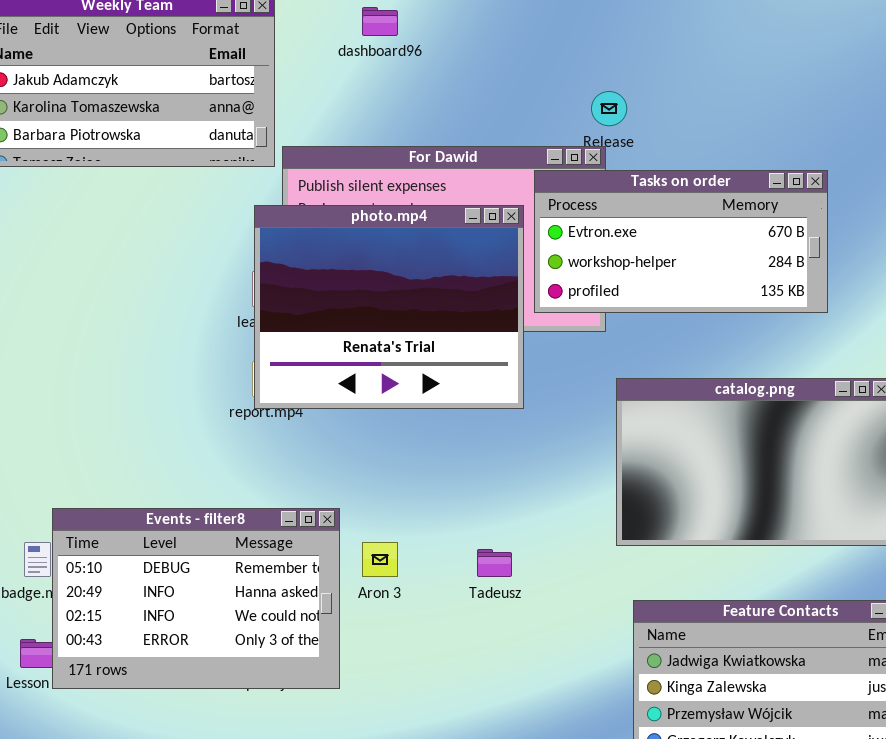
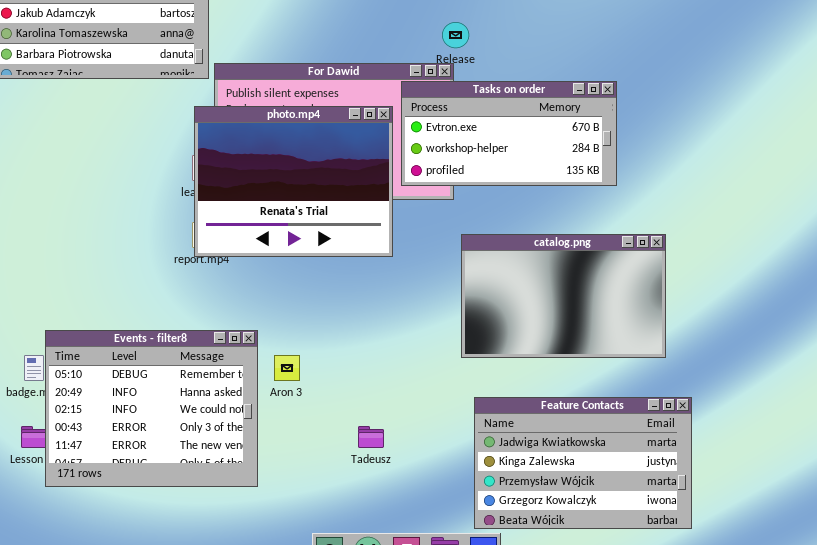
Events - filter8: [52,508,340,689] -> [45,330,258,487], resized
Tadeusz: [477,549,512,577] -> [358,426,384,448], moved

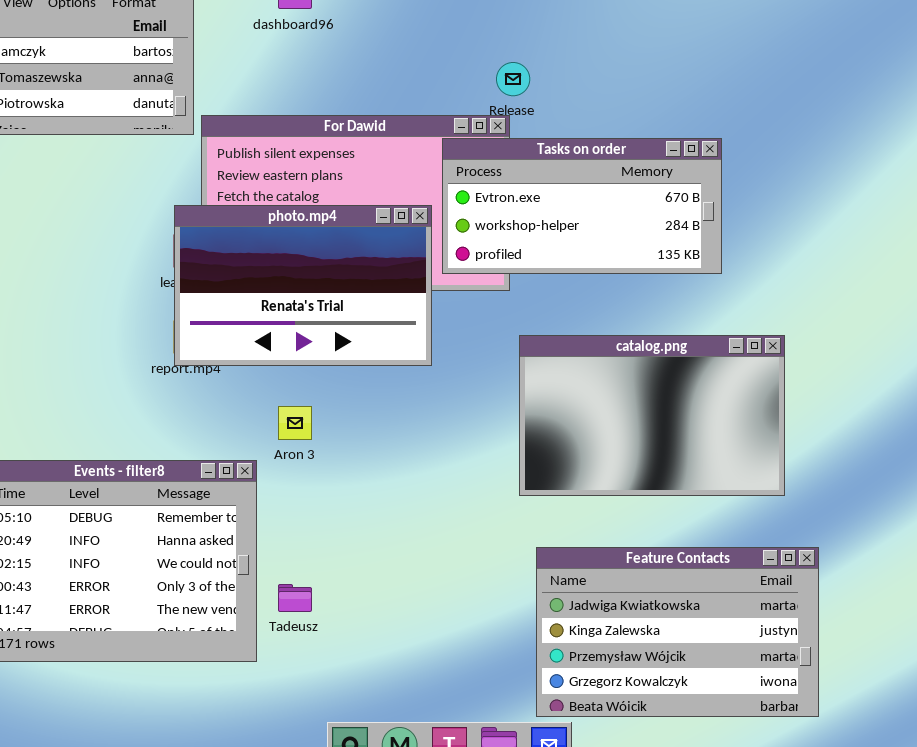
photo.mp4: [194,106,393,257] -> [174,205,432,366], resized
Aron 3: [274,355,300,381] -> [278,406,312,440], moved
Tadeusz: [358,426,384,448] -> [278,584,312,612], moved

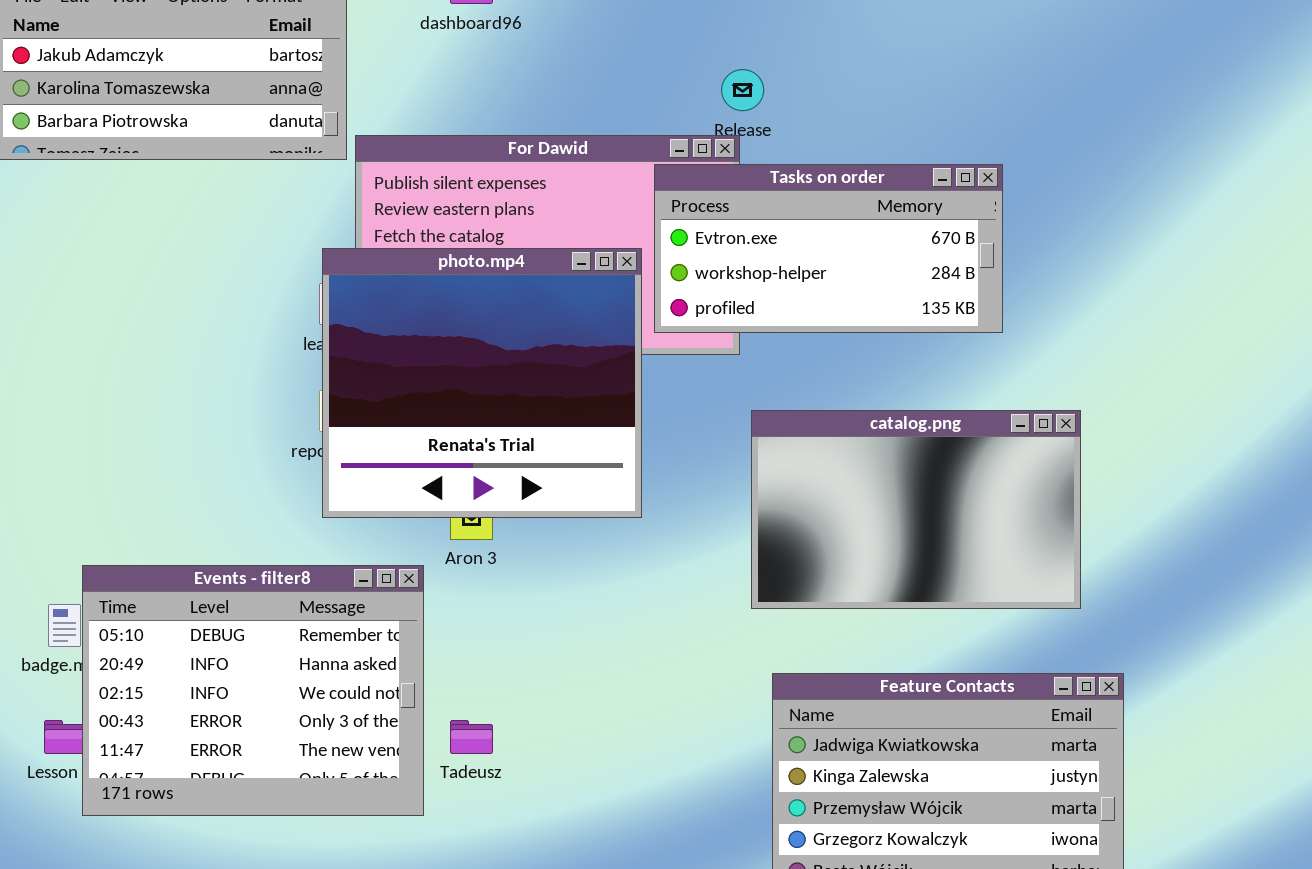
photo.mp4: [174,205,432,366] -> [322,248,642,518], resized

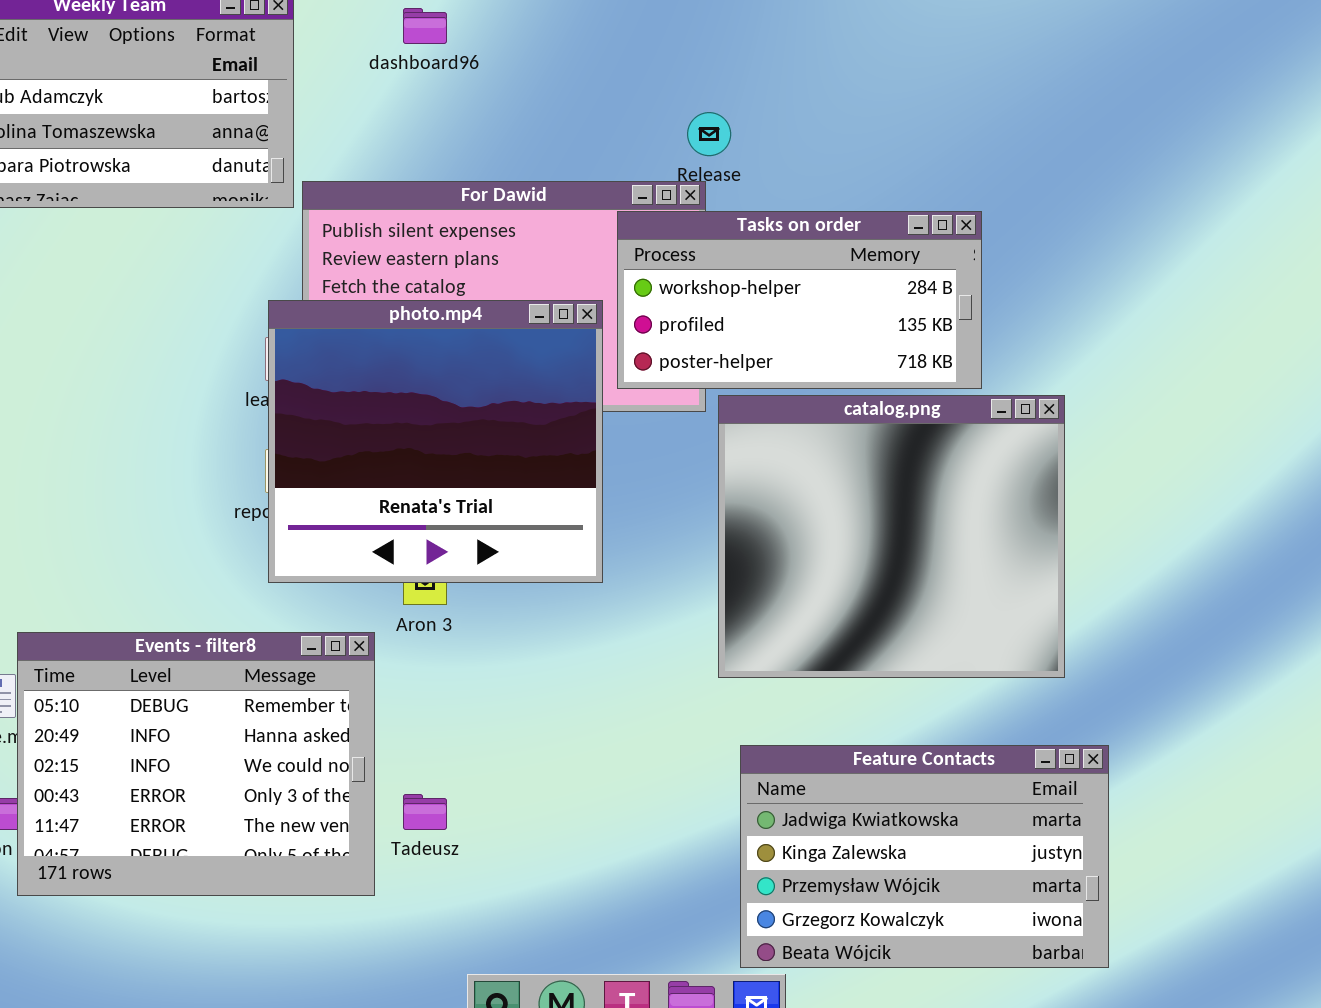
Tasks on order: [654,164,1003,333] -> [617,211,982,389], scrolled down 1 row
catalog.png: [751,410,1081,609] -> [718,395,1065,678], resized

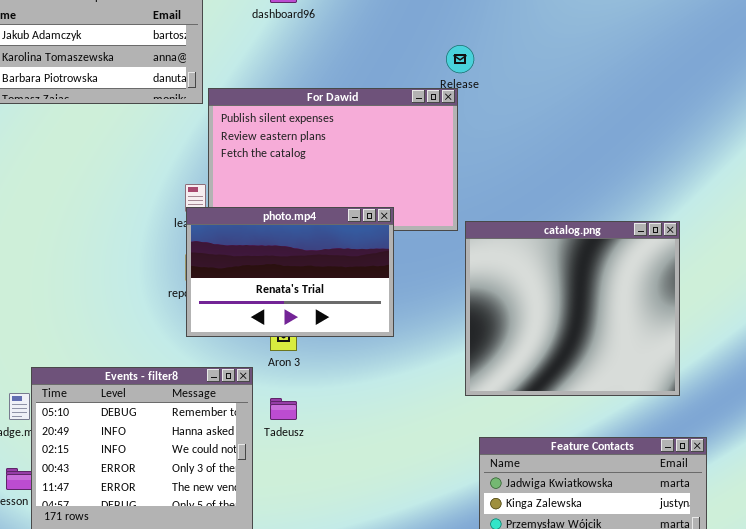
Tasks on order: [617,211,982,389] -> none, closed
photo.mp4: [268,300,603,583] -> [186,207,394,337], resized
Tadeusz: [403,794,447,830] -> [270,398,297,420], moved

